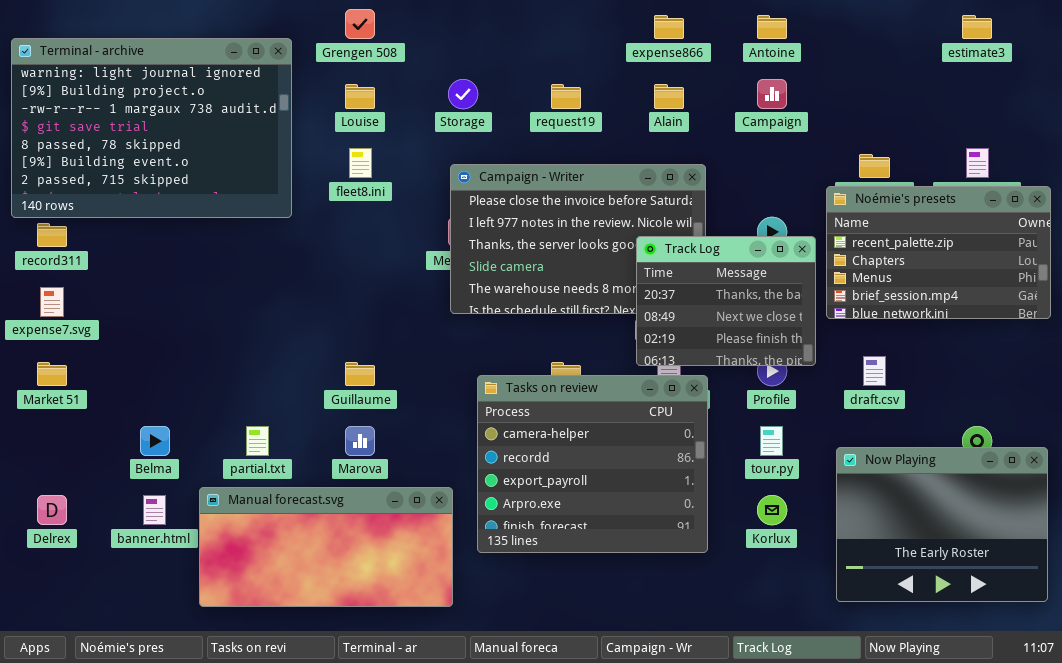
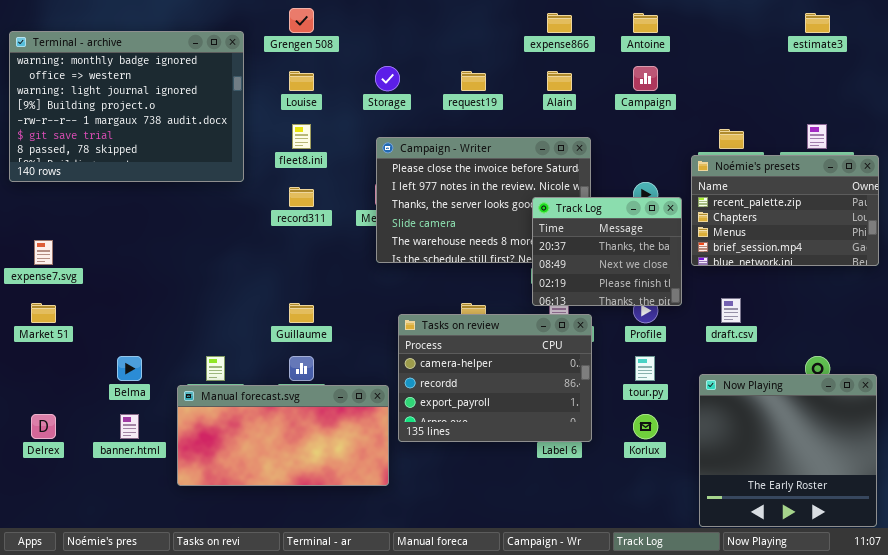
Terminal - archive: [11,38,292,218] -> [9,31,244,182], scrolled up 2 rows
record311: [37,223,67,247] -> [289,187,314,207], moved
Tasks on review: [477,375,708,553] -> [398,314,592,442], resized
Now Playing: [836,447,1048,602] -> [699,374,877,527], resized
Manual forecast.svg: [199,487,453,607] -> [177,385,389,486], moved

